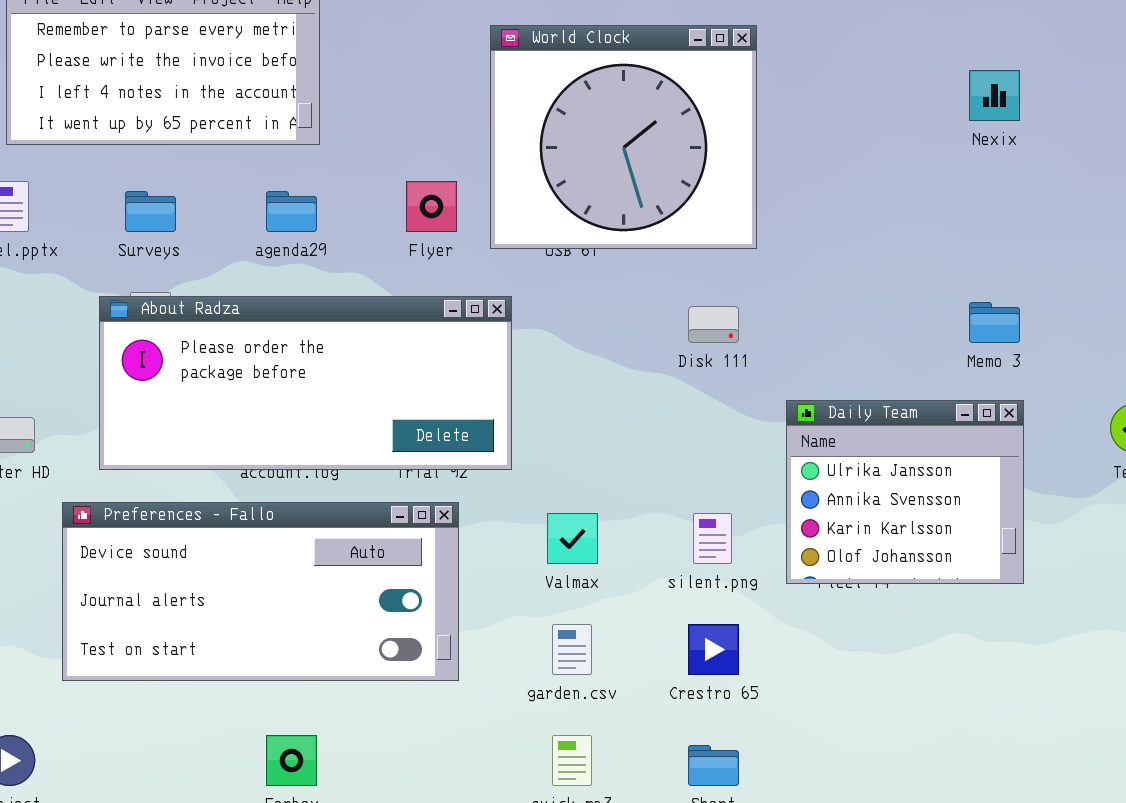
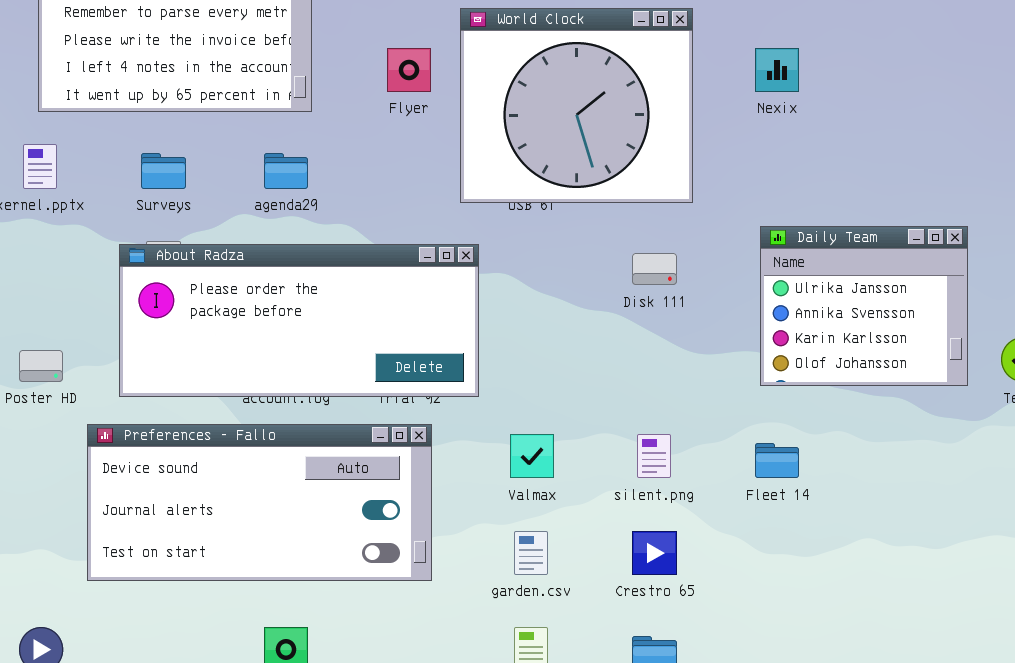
Nexix: [969,70,1020,121] -> [755,48,799,92], moved
Flyer: [406,181,457,232] -> [387,48,431,92], moved
Daily Team: [786,400,1024,584] -> [760,226,968,386], moved

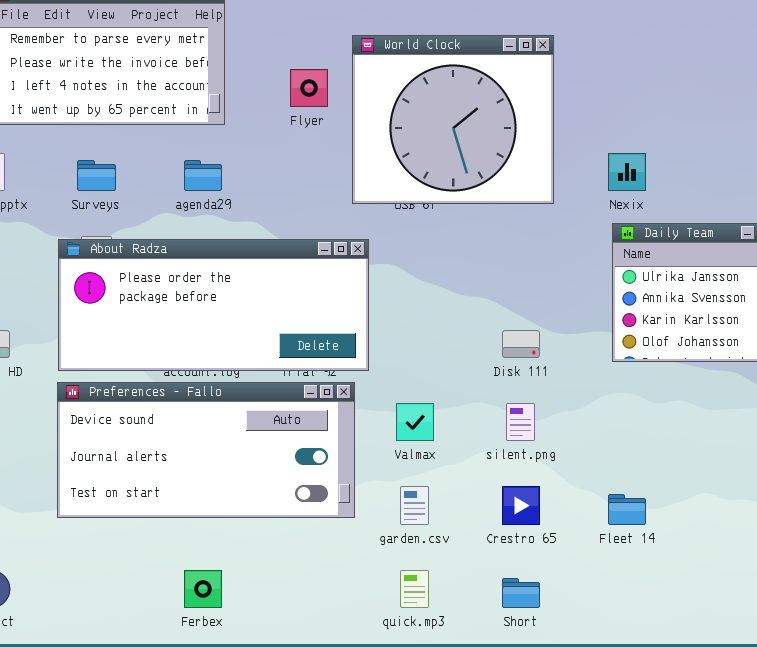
Nexix: [755,48,799,92] -> [608,153,646,191], moved
Disk 111: [632,253,677,285] -> [502,330,540,358], moved
Preferences - Fallo: [87,424,432,581] -> [57,382,355,518], moved
Fleet 14: [755,443,799,478] -> [608,494,646,525], moved

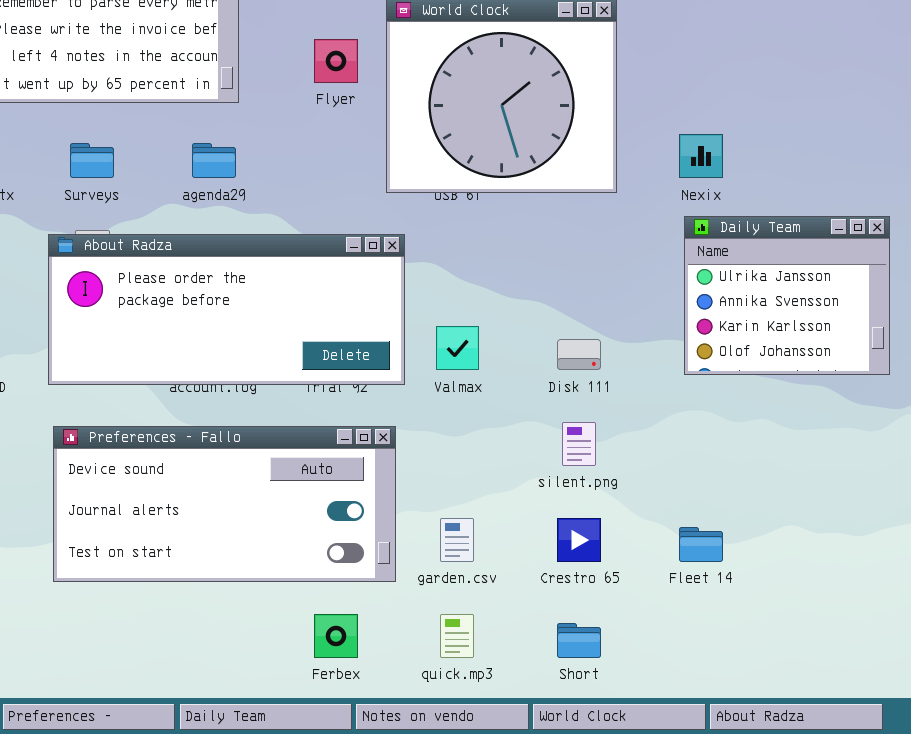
Preferences - Fallo: [57,382,355,518] -> [53,426,396,582], moved
Valmax: [396,403,434,441] -> [436,326,479,370], moved
Ferbex: [184,570,222,608] -> [314,614,358,658], moved

